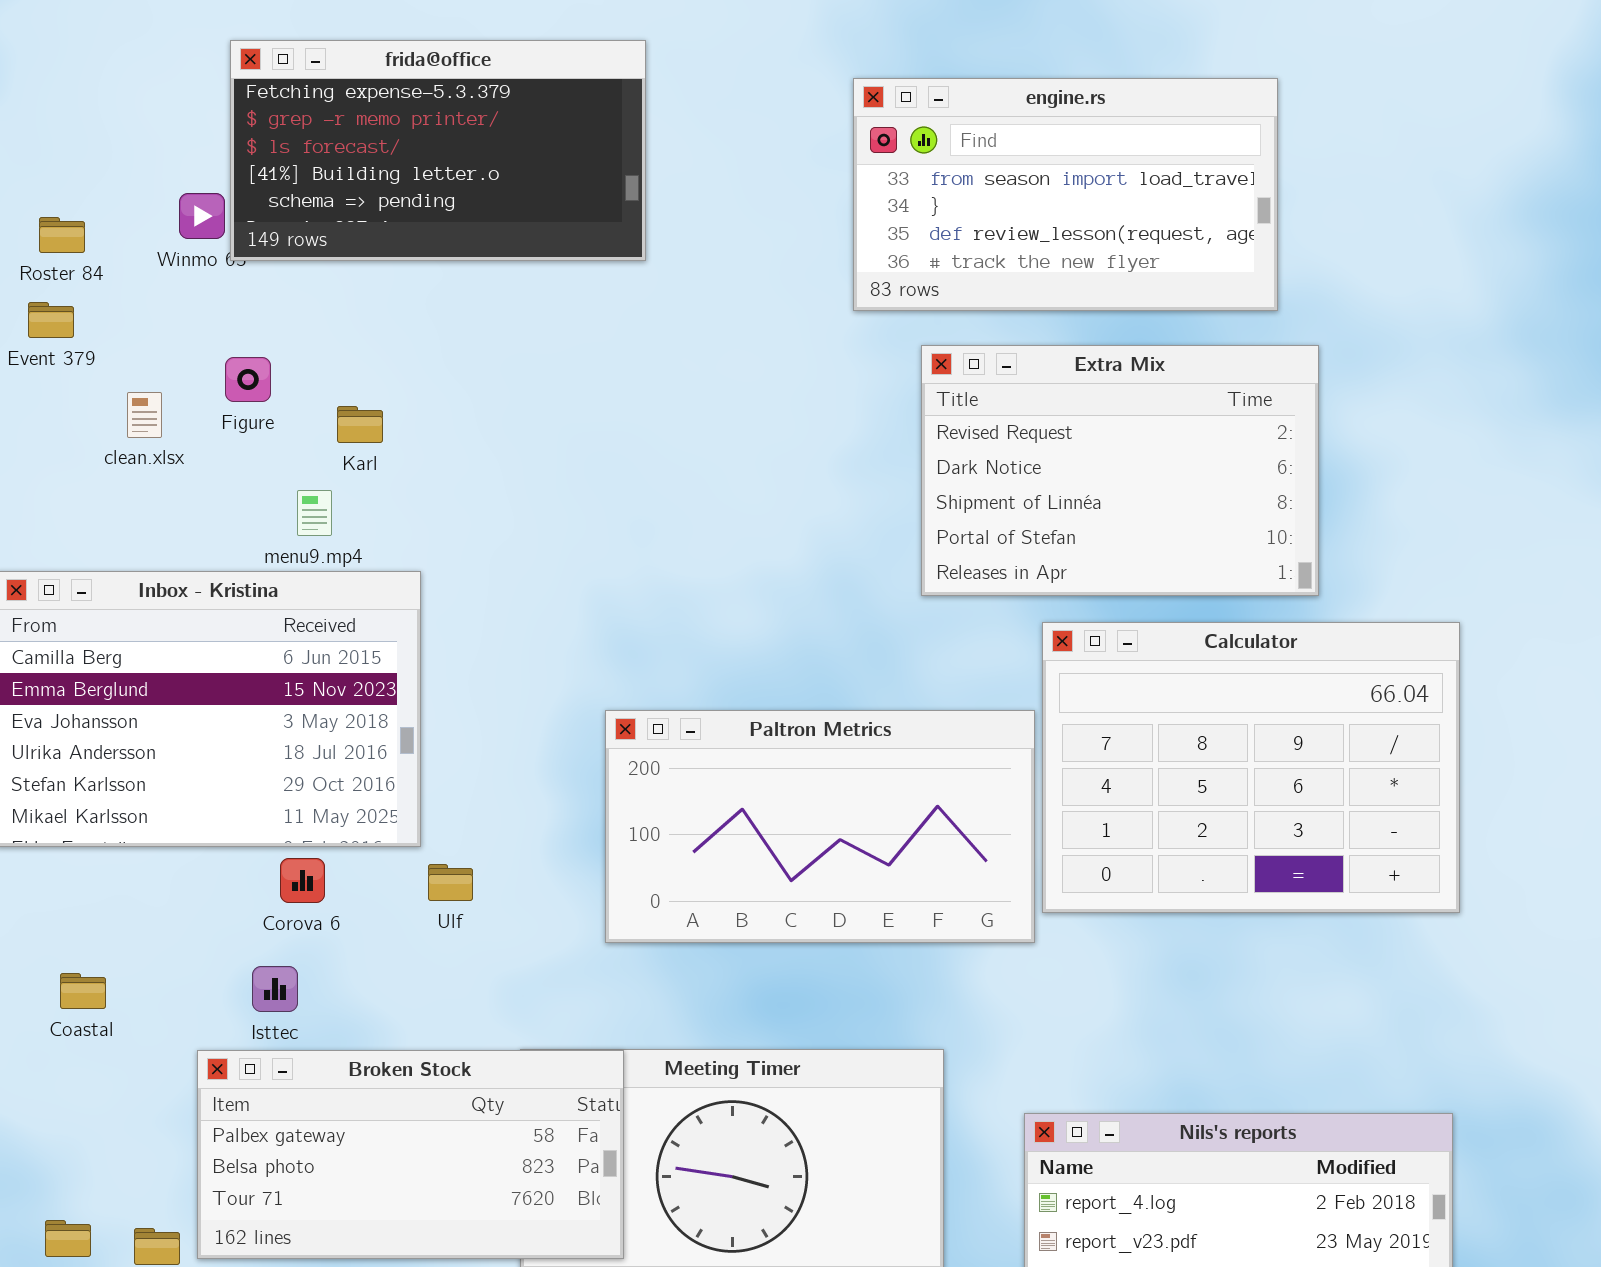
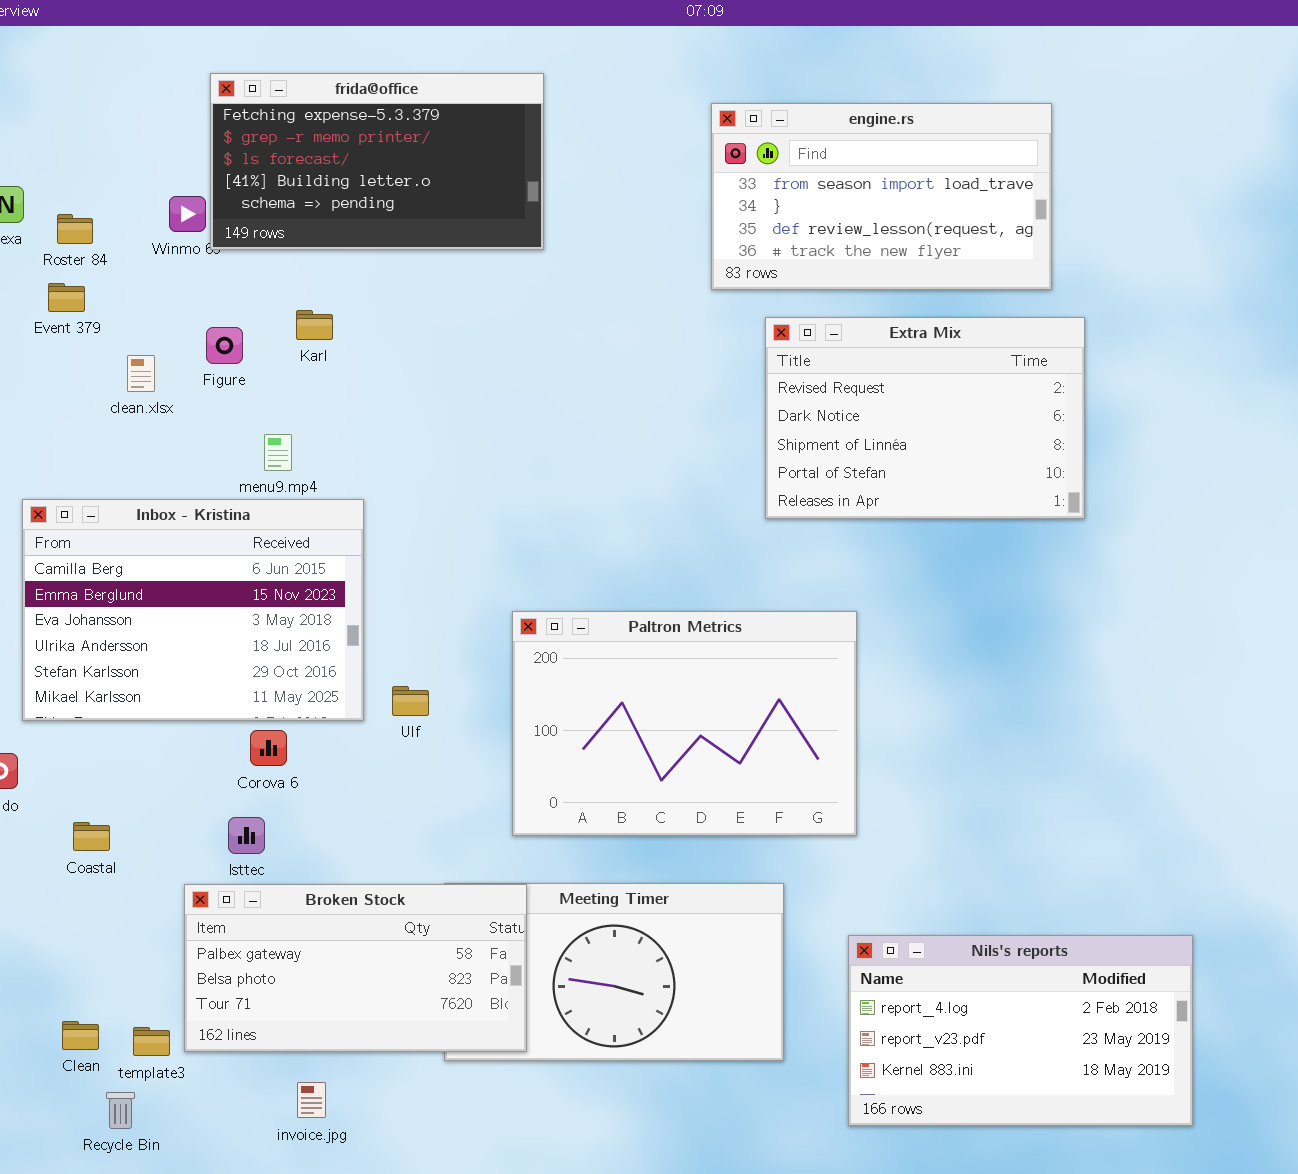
Karl: [337,406,383,443] -> [296,310,333,340], moved
Calculator: [1042,622,1460,913] -> none, closed
Paltron Metrics: [605,710,1035,943] -> [512,611,857,836], resized
Ulf: [428,864,473,901] -> [392,686,429,716], moved

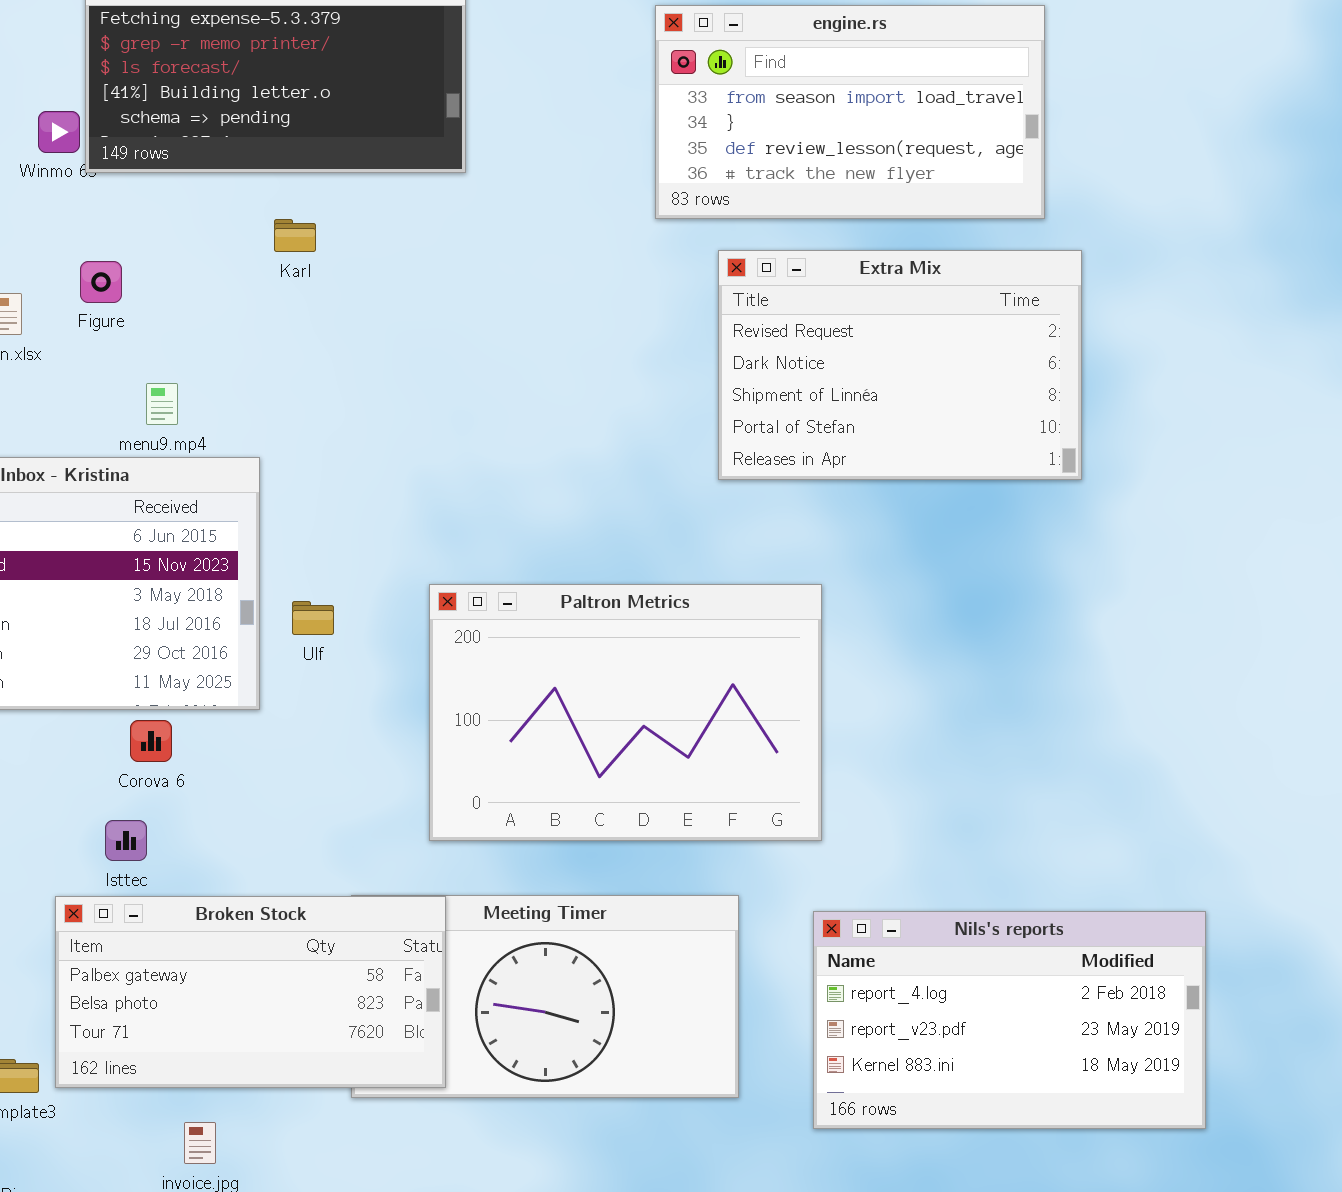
Karl: [296,310,333,340] -> [274,219,316,252], moved
Ulf: [392,686,429,716] -> [292,601,334,635], moved
Nils's reports: [848,935,1193,1126] -> [813,911,1206,1129], moved

